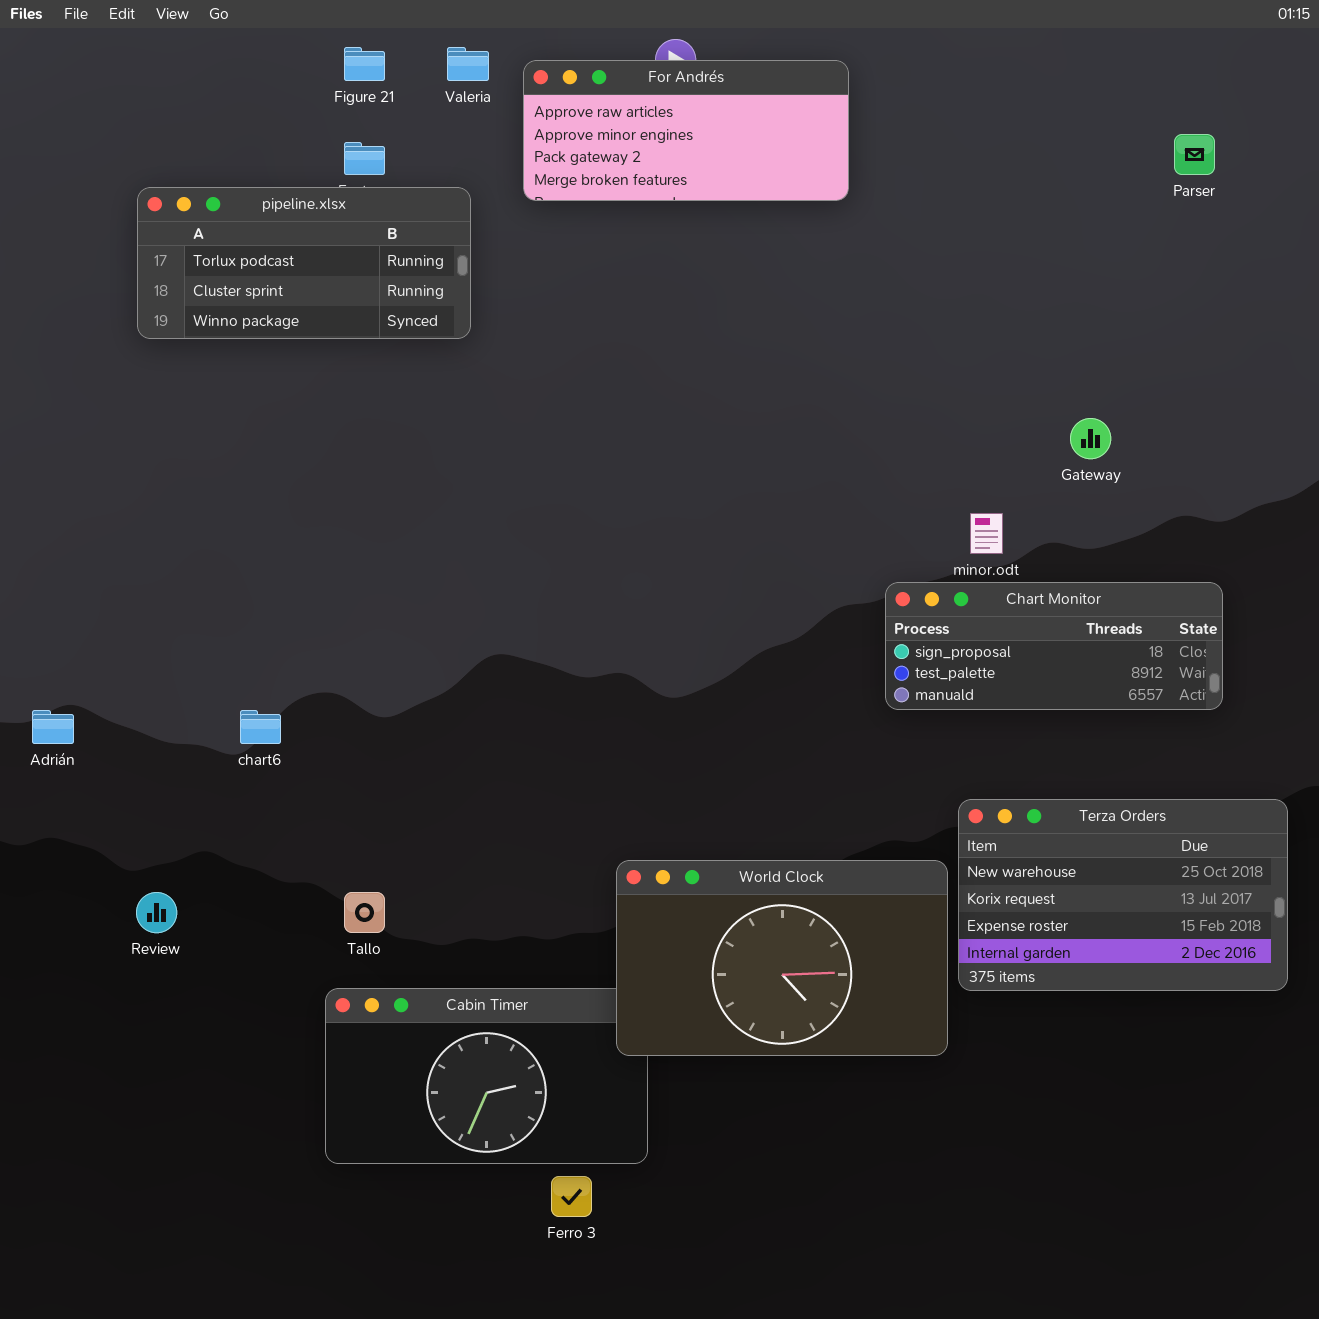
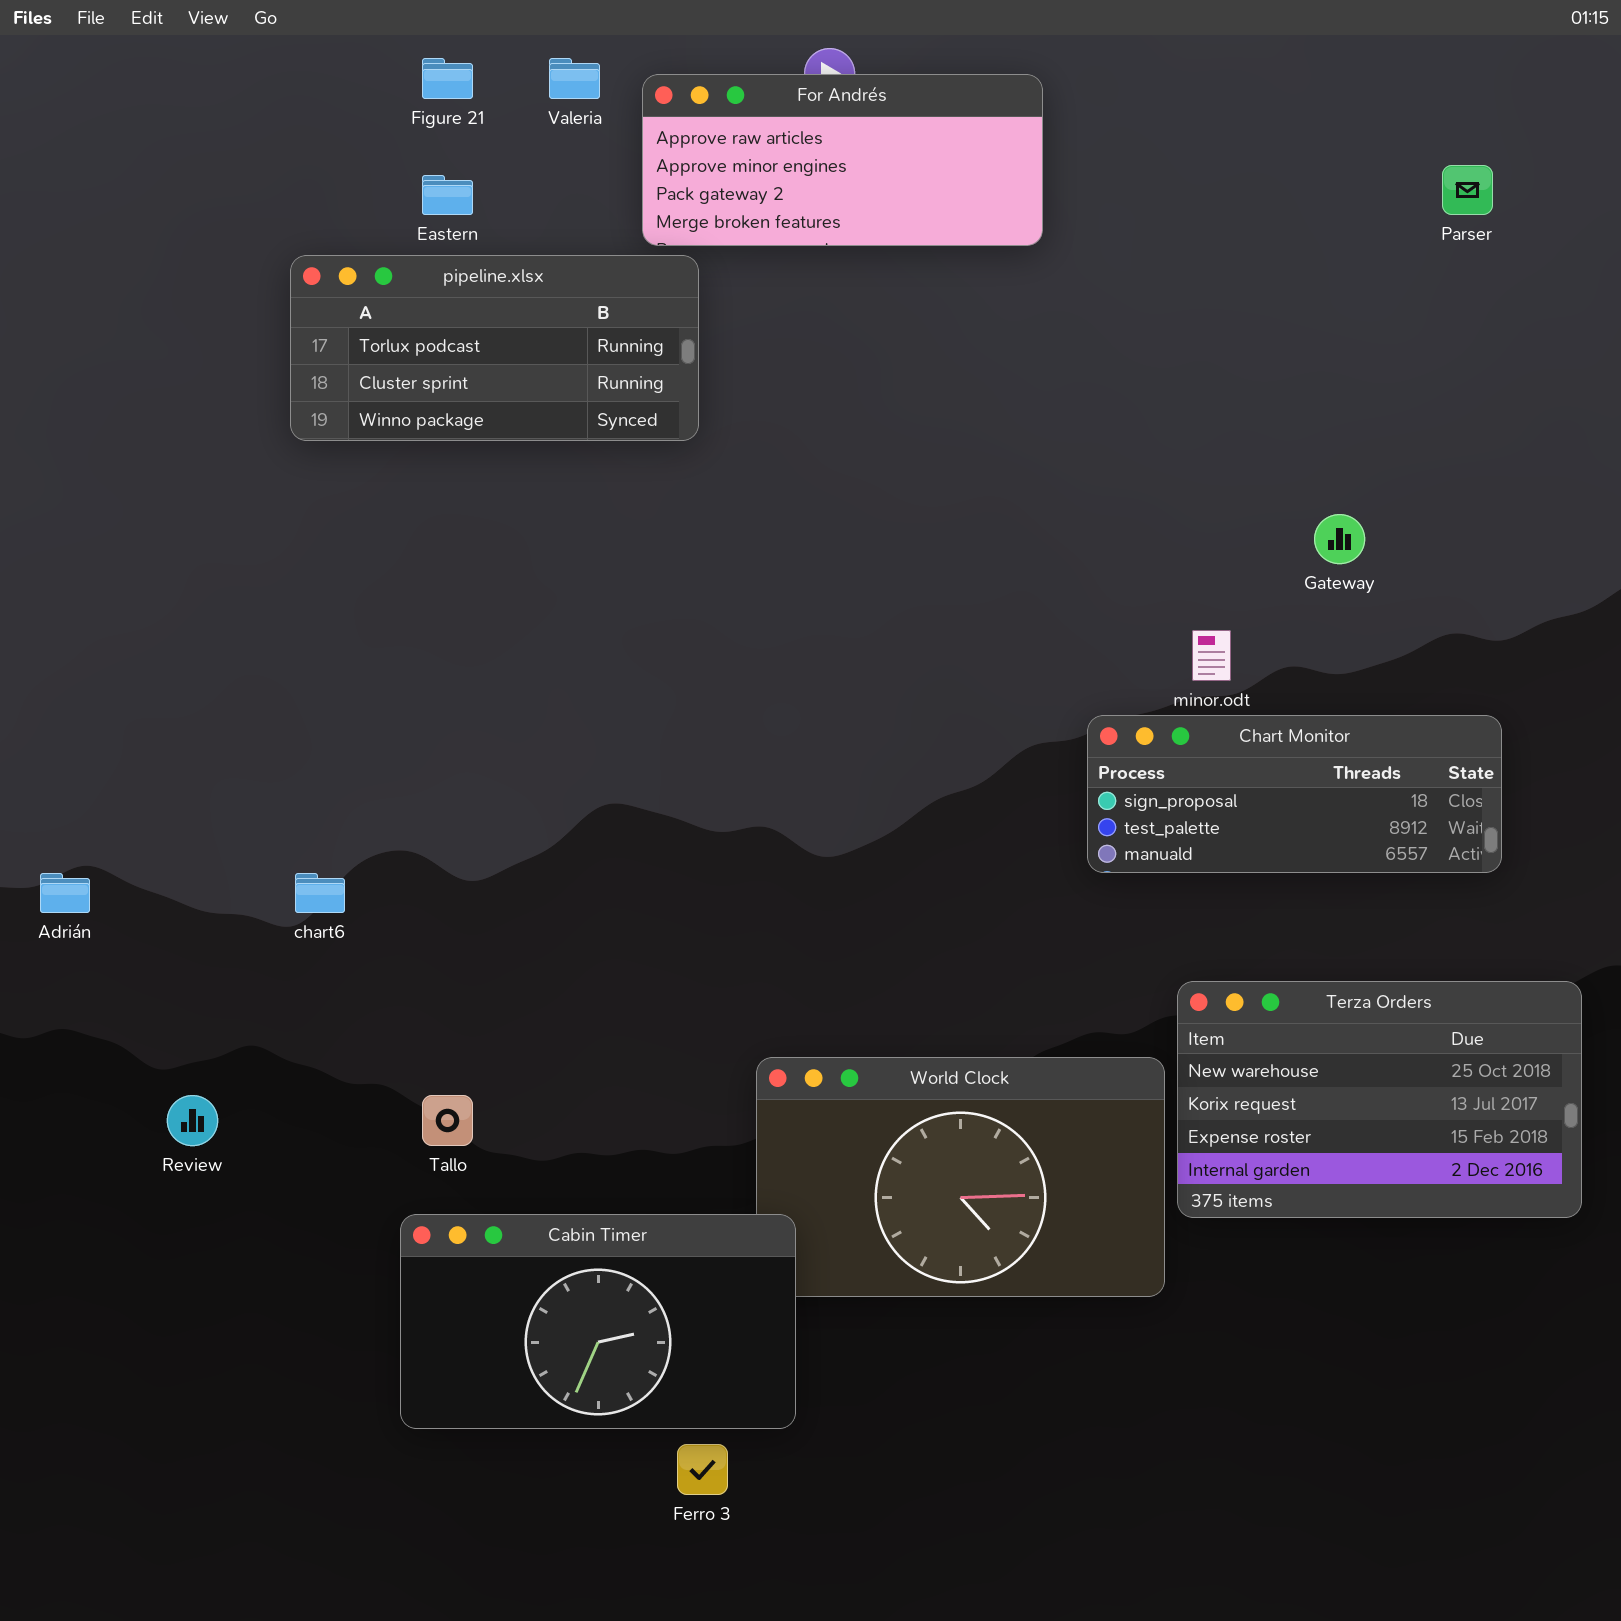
pipeline.xlsx: [137,187,471,339] -> [290,255,699,441], moved
Cabin Timer: [325,988,648,1164] -> [400,1214,796,1429], raised

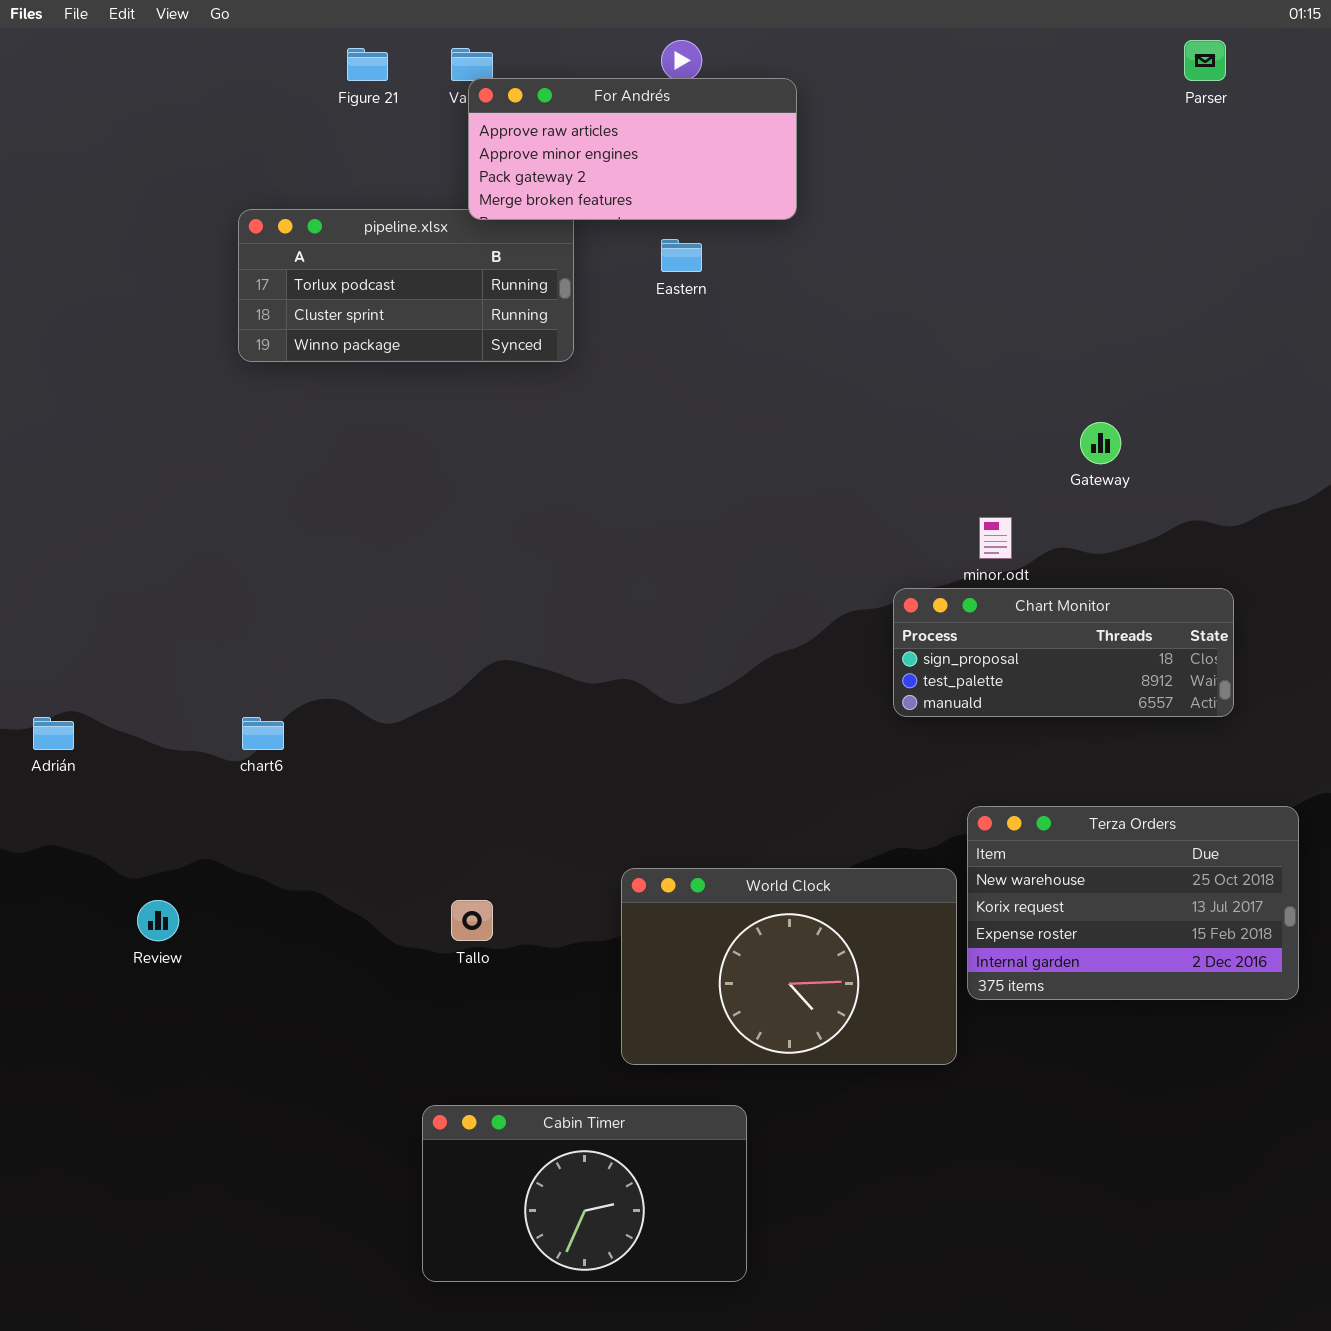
For Andrés: [642,74,1043,246] -> [468,78,797,220], moved
Parser: [1442,165,1493,215] -> [1184,40,1226,81], moved
Eastern: [422,175,473,215] -> [661,239,702,272], moved
Tallo: [422,1095,473,1146] -> [451,900,493,941], moved
Cabin Timer: [400,1214,796,1429] -> [422,1105,747,1282], moved

